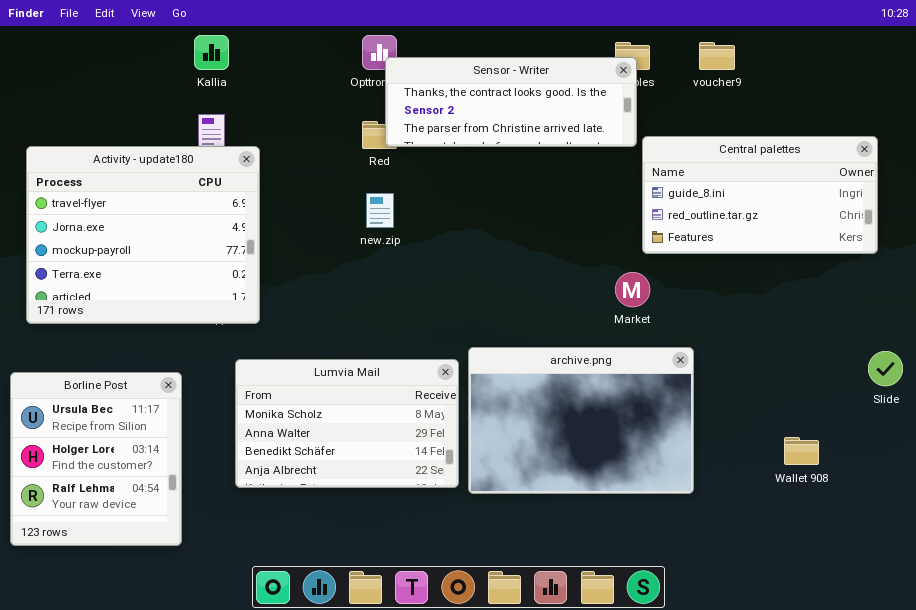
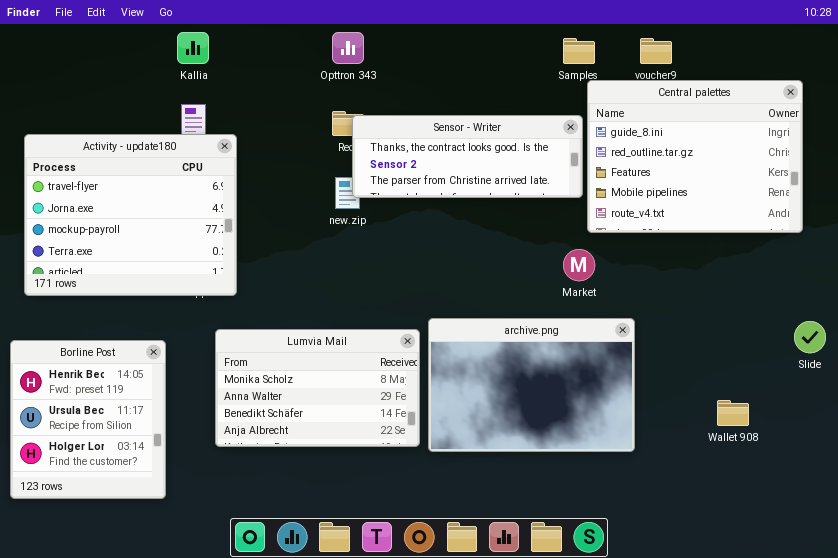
Sensor - Writer: [385,57,637,147] -> [352,115,583,198], moved
Central palettes: [642,136,878,254] -> [587,80,803,233], resized
Borline Post: [10,372,182,546] -> [10,340,166,499], scrolled up 1 row

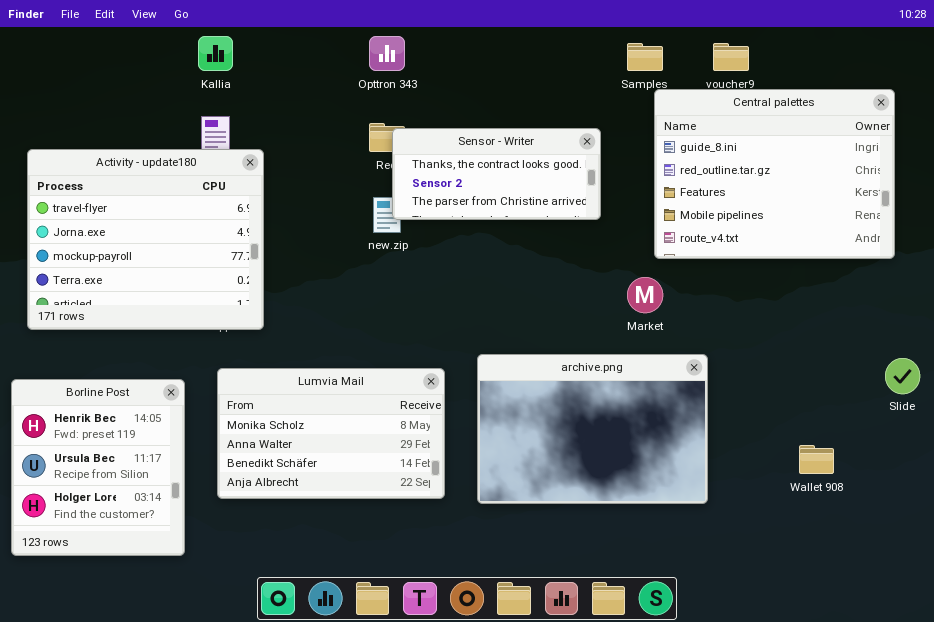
Sensor - Writer: [352,115,583,198] -> [392,128,601,220], resized
Lumvia Mail: [215,329,420,447] -> [217,368,445,499], moved

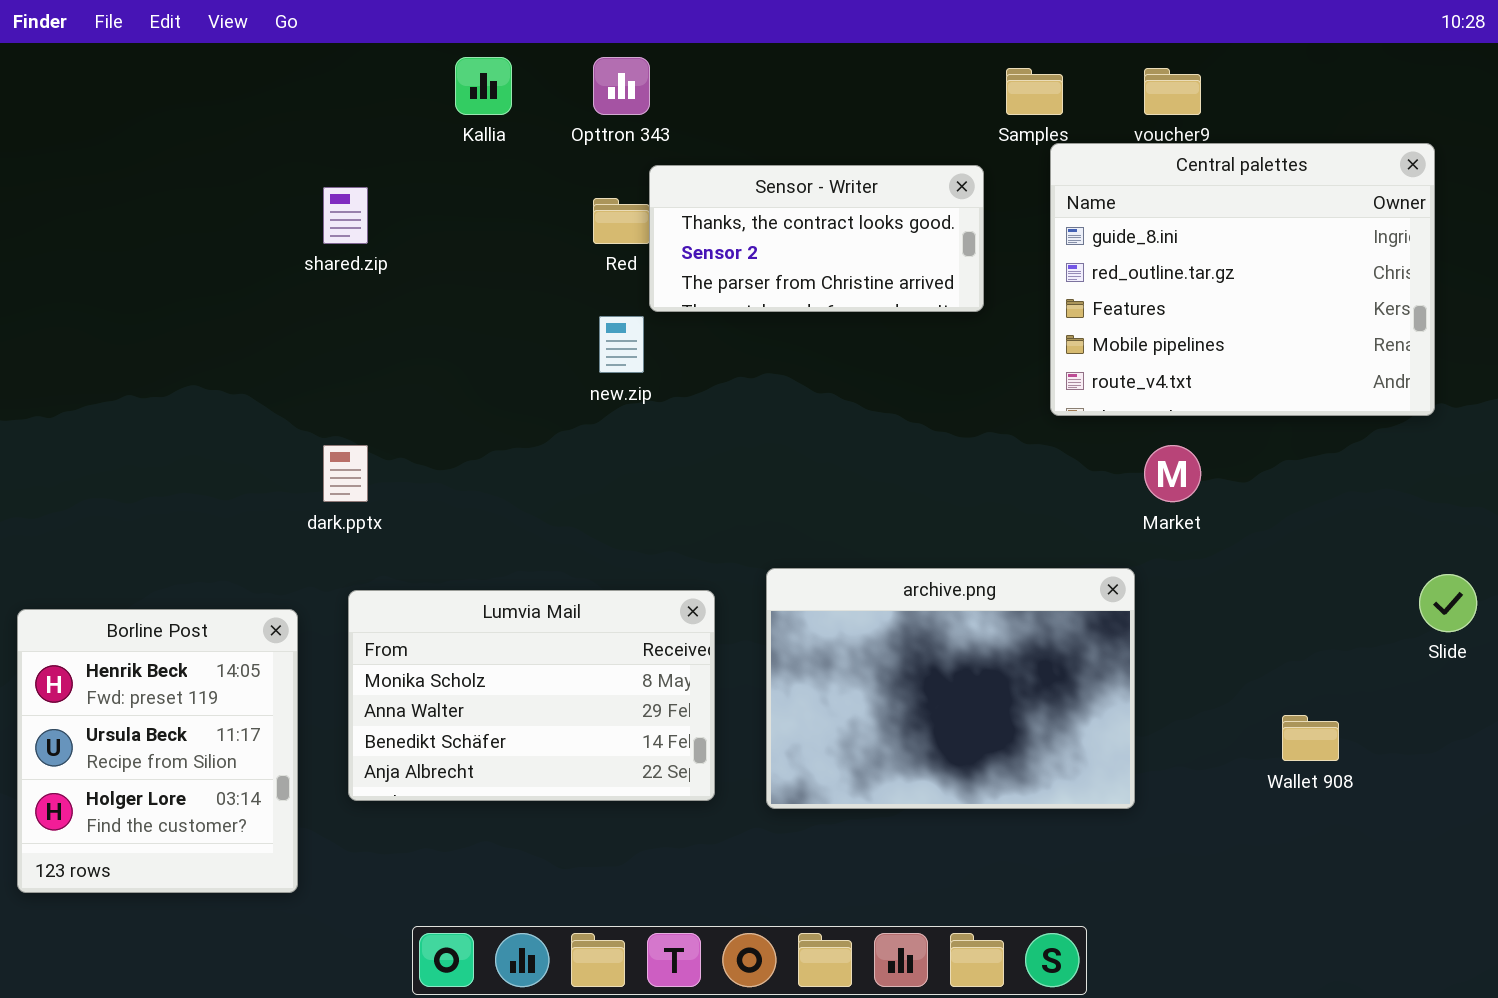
Kallia: [198,36,233,71] -> [455,57,512,115], moved
Sensor - Writer: [392,128,601,220] -> [649,165,984,312], moved
Activity - update180: [27,149,264,330] -> none, closed
Market: [627,277,663,313] -> [1144,445,1201,502], moved

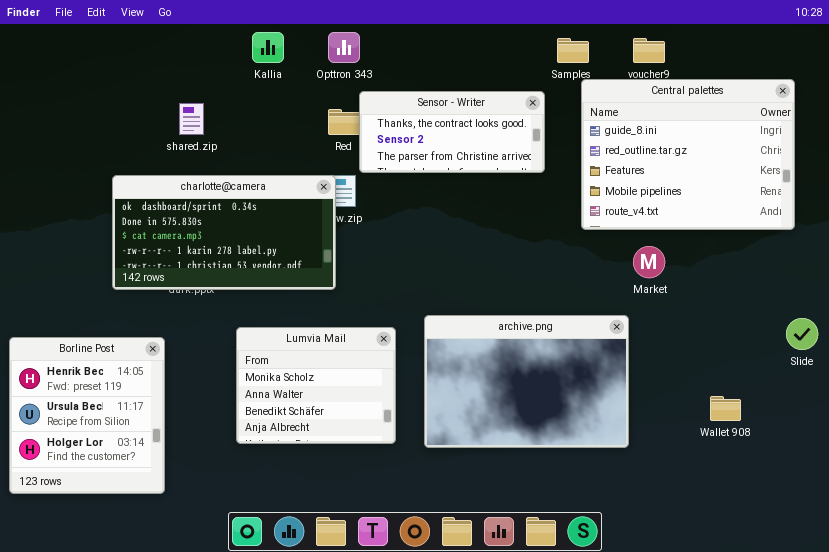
charlotte@camera: none -> [112,175,336,290], opened
Lumvia Mail: [348,590,715,801] -> [236,327,396,444], resized

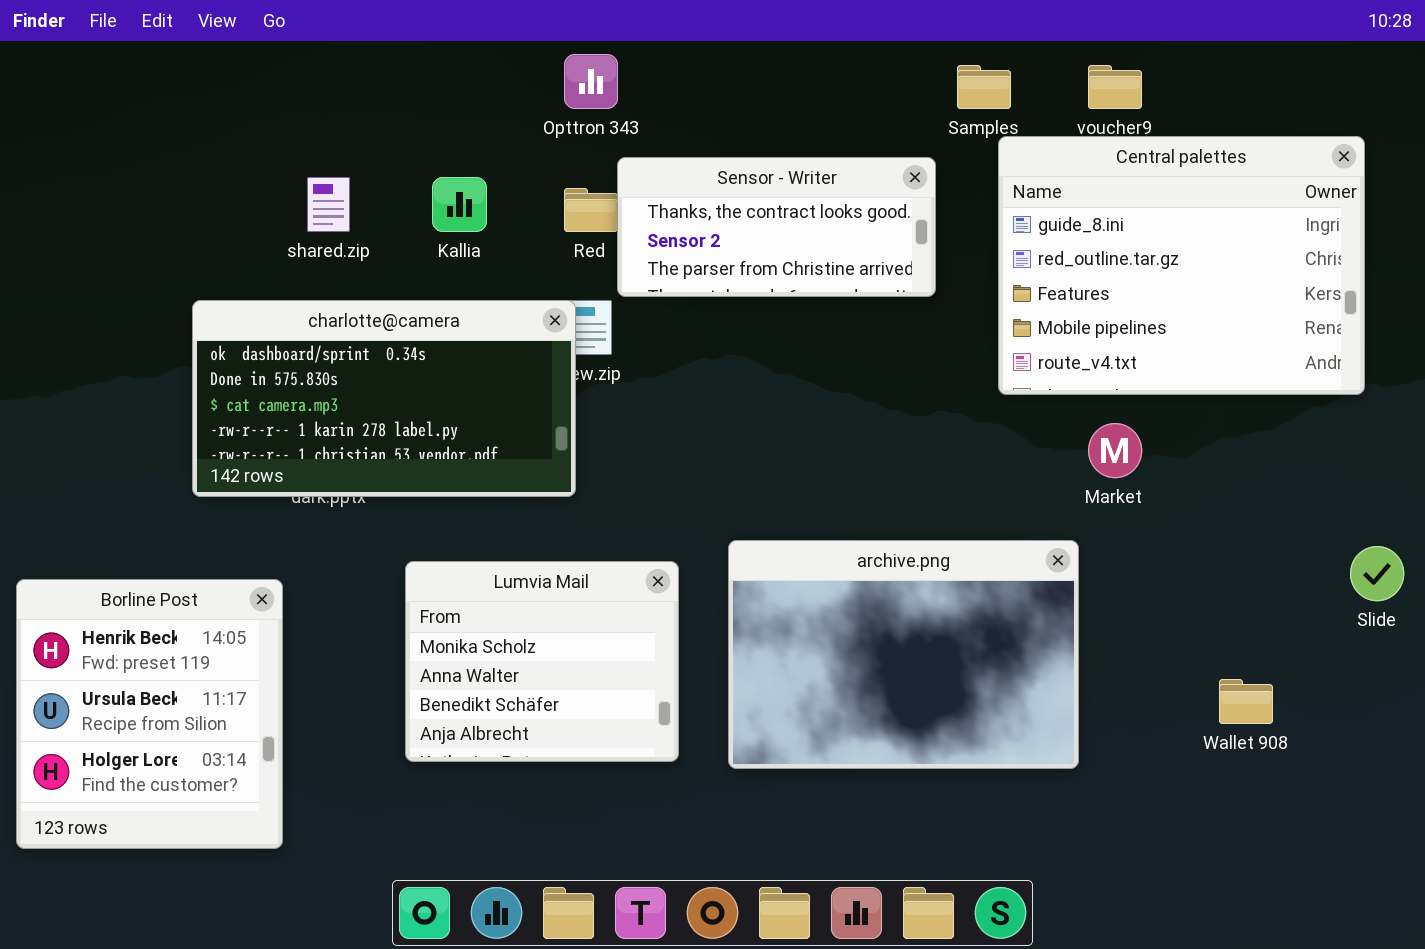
Kallia: [252,32,284,63] -> [432,177,487,232], moved

